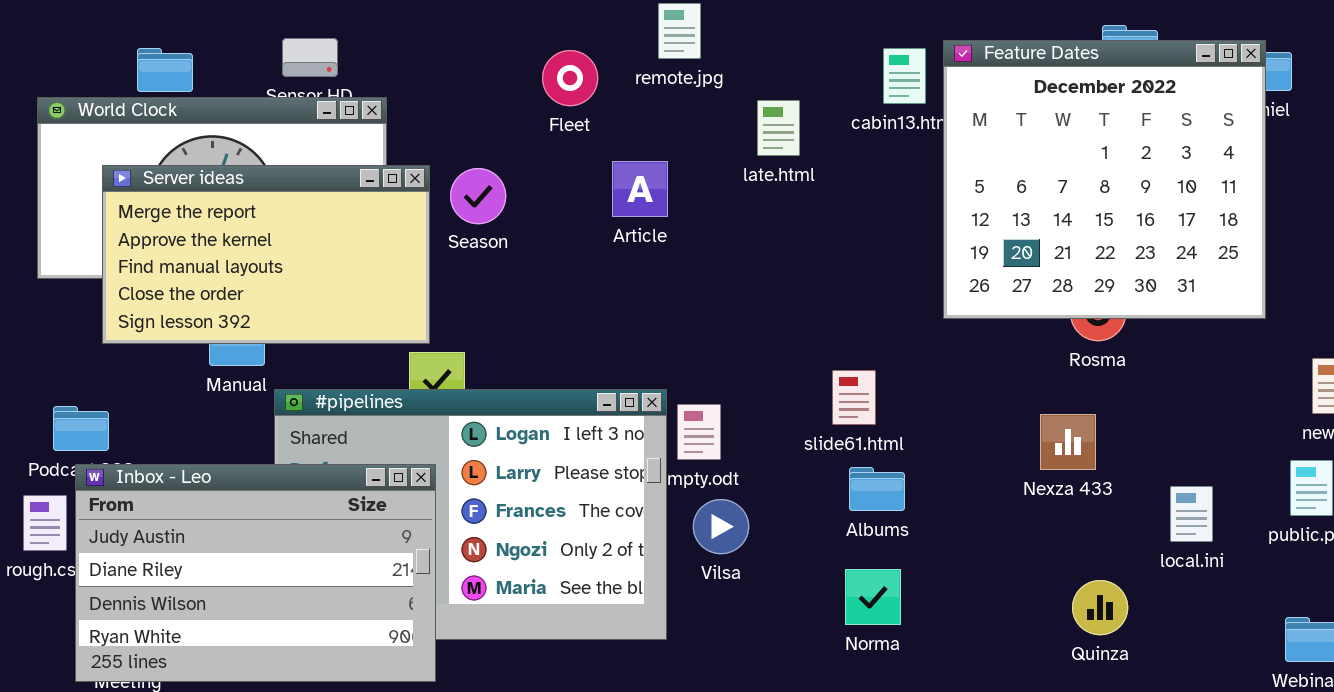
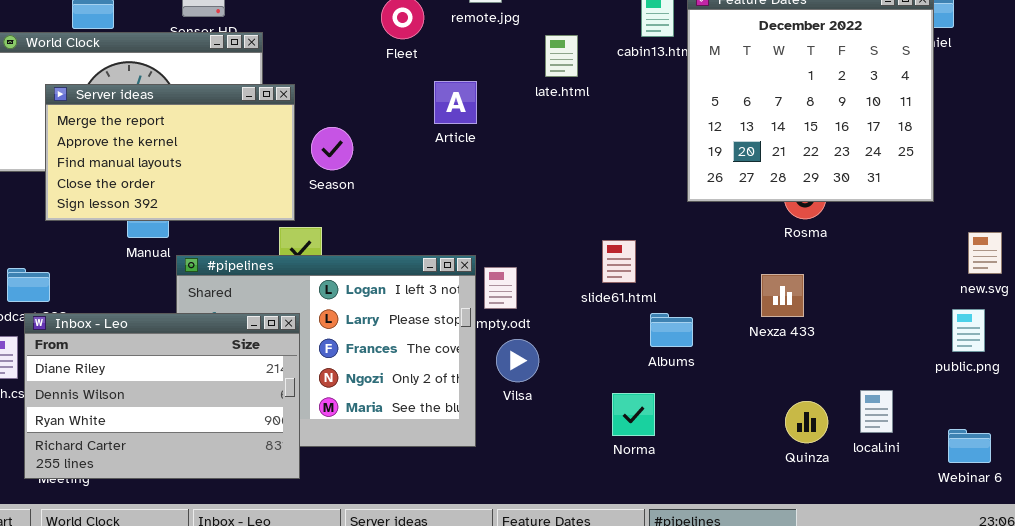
Season: [450,168,506,224] -> [311,127,353,170], moved
Inbox - Leo: [75,464,436,682] -> [24,313,300,479], scrolled down 1 row
Albums: [849,467,905,511] -> [650,313,693,347], moved
local.ini: [1170,486,1213,542] -> [860,390,893,433], moved

